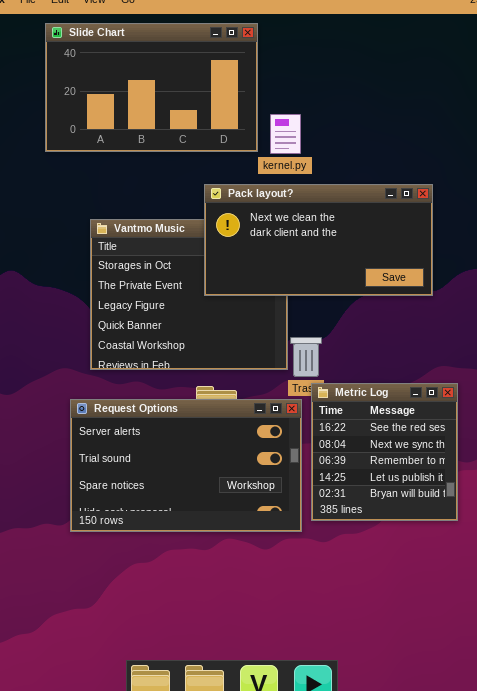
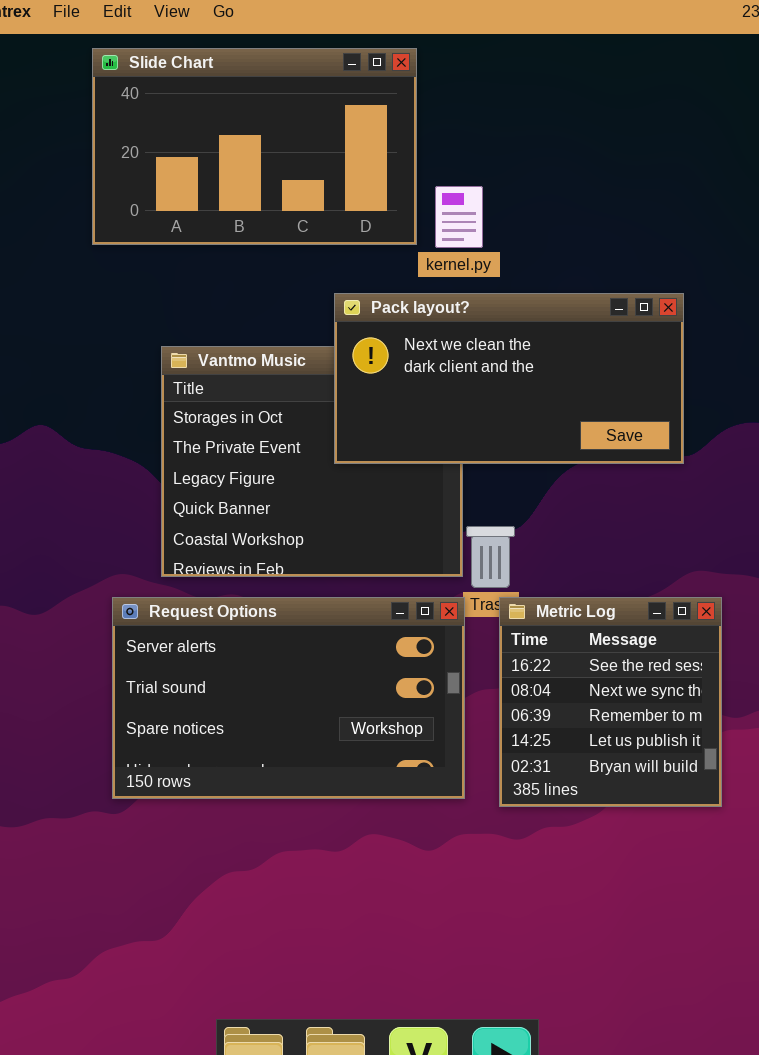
Request Options: [70,399,302,532] -> [112,597,465,799], moved

